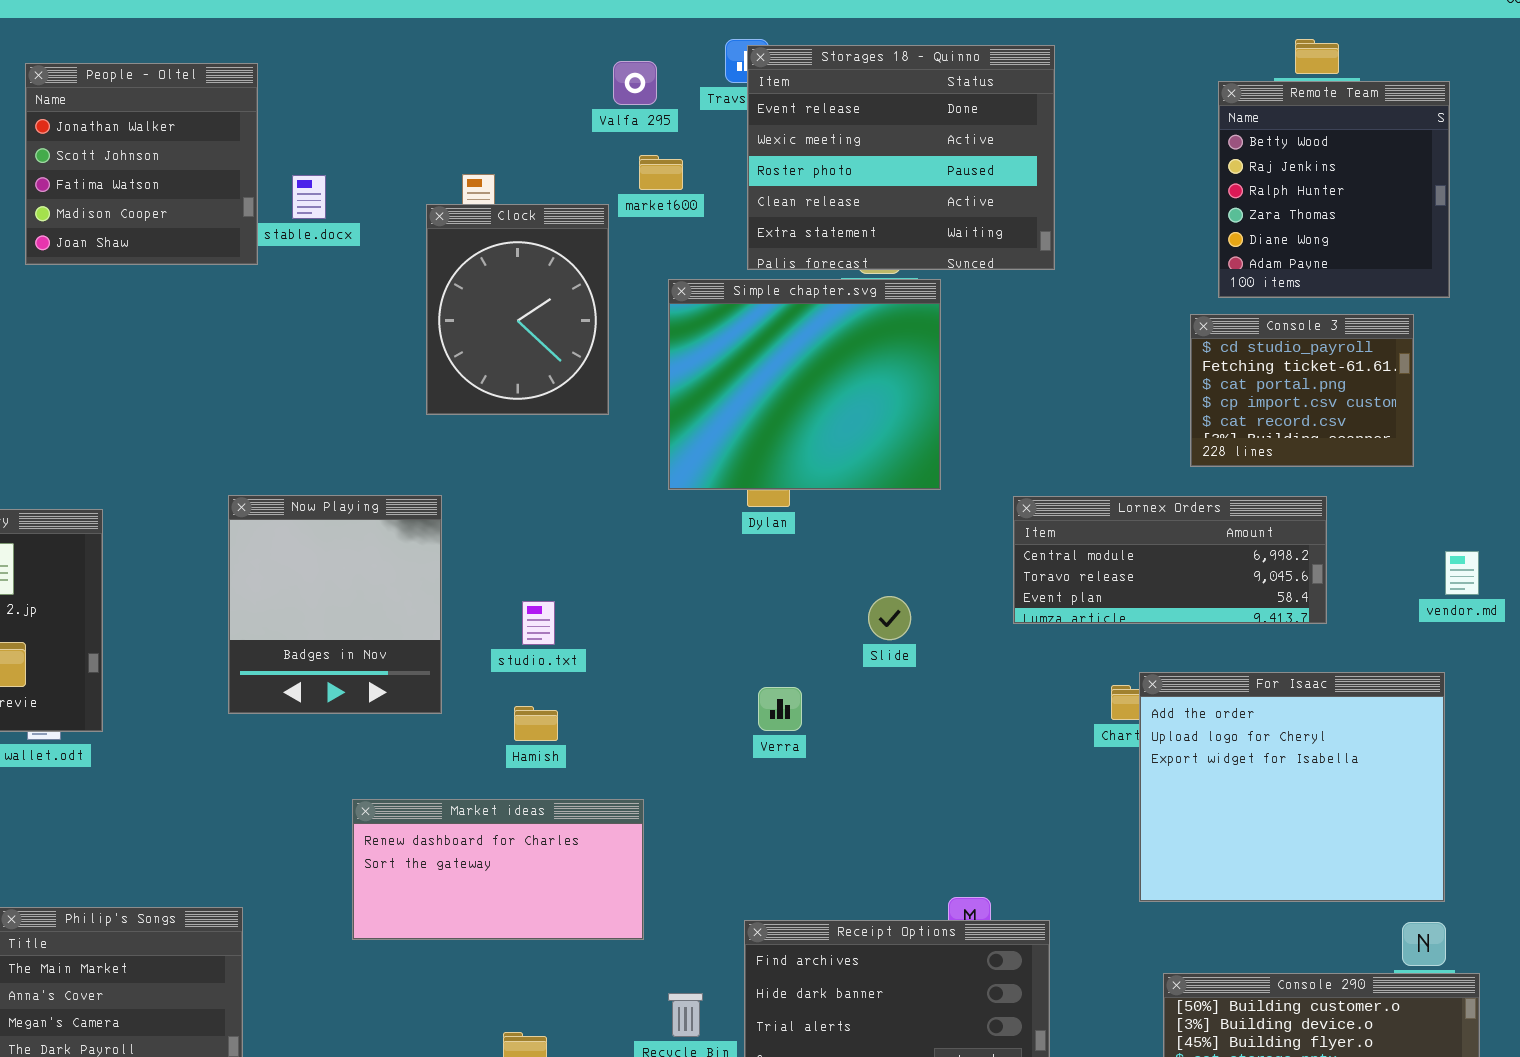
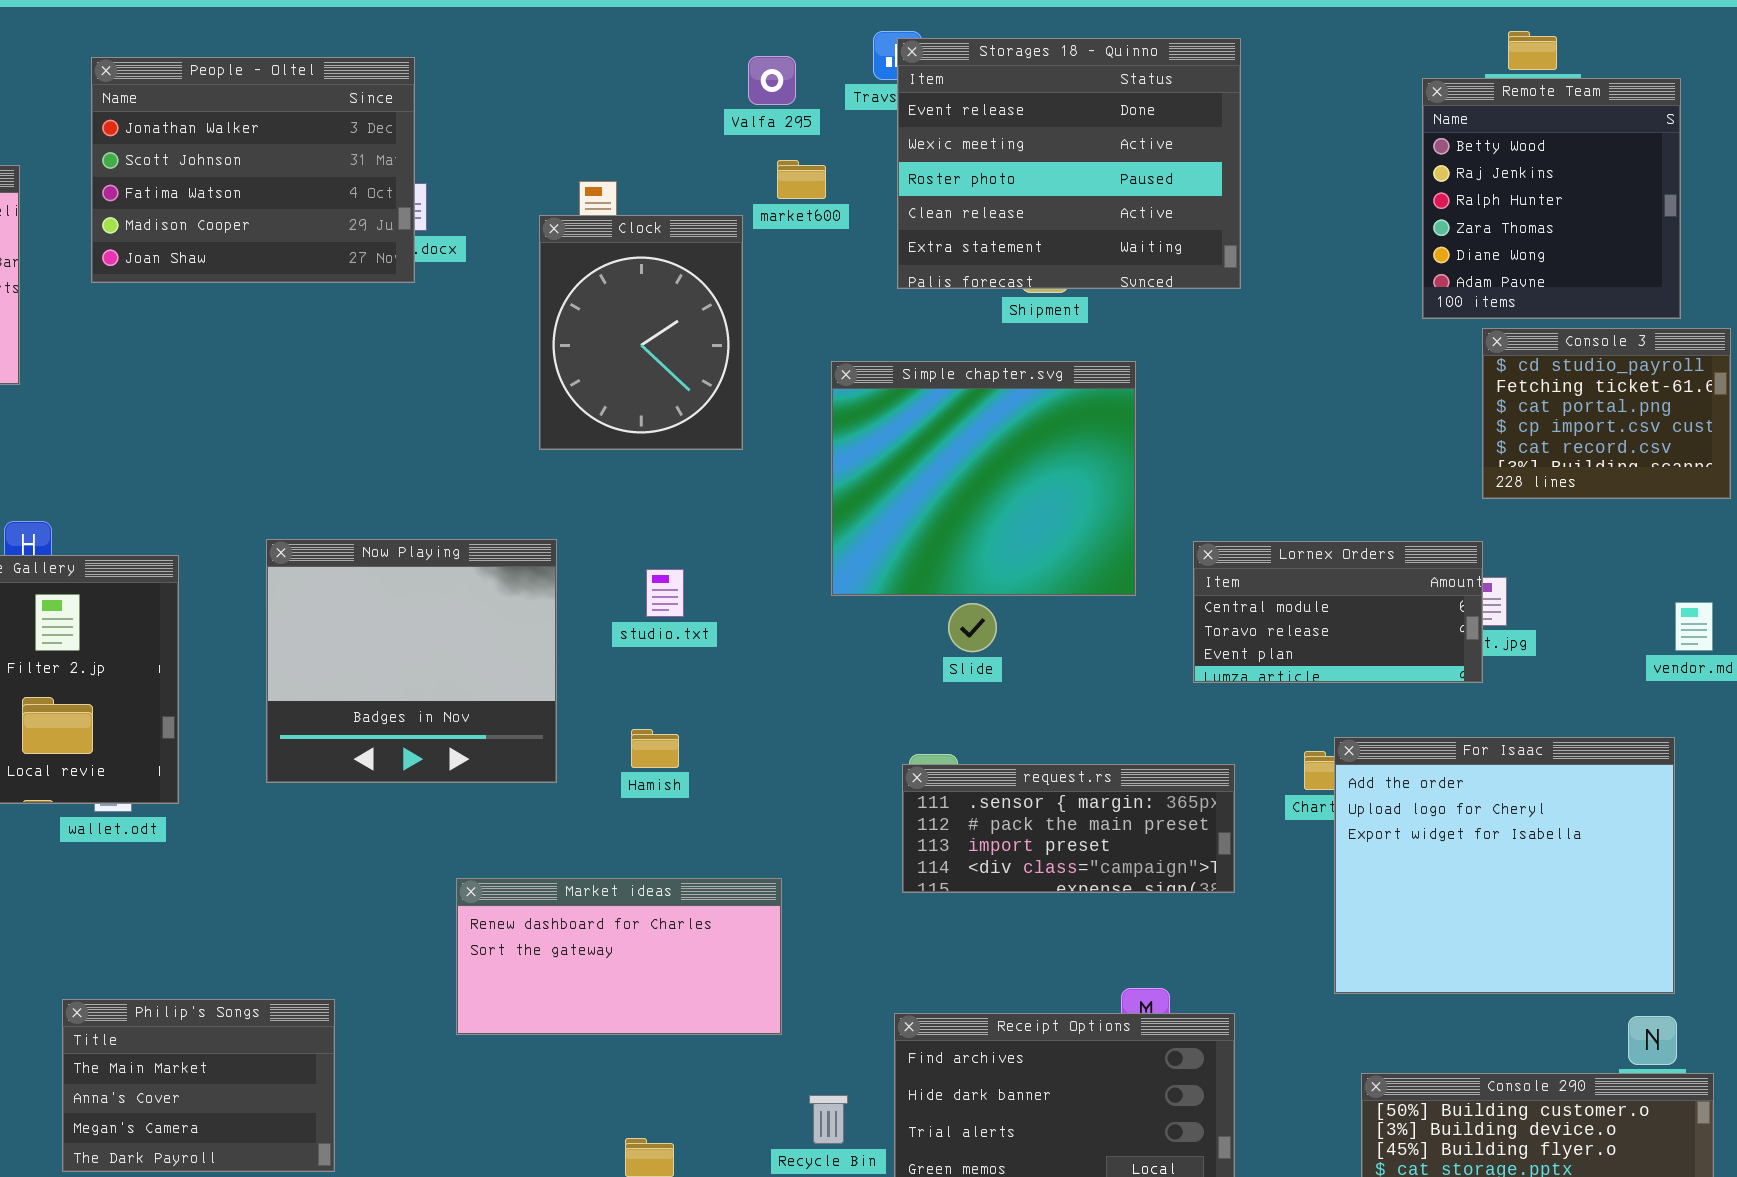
People - Oltel: [25,63,258,265] -> [91,57,415,283], resized
Simple chapter.svg: [668,279,941,490] -> [831,361,1136,596], moved
Console 3: [1190,314,1414,467] -> [1482,328,1731,499], moved
Now Playing: [228,495,442,714] -> [266,539,557,783], resized
Lornex Orders: [1013,496,1327,624] -> [1193,541,1483,683], resized
Slide: [868,596,911,640] -> [948,603,997,652], moved
studio.txt: [522,601,555,645] -> [646,569,684,617], moved
request.rs: none -> [902,764,1235,893], opened
Hamish: [514,706,558,741] -> [631,729,679,768], moved

